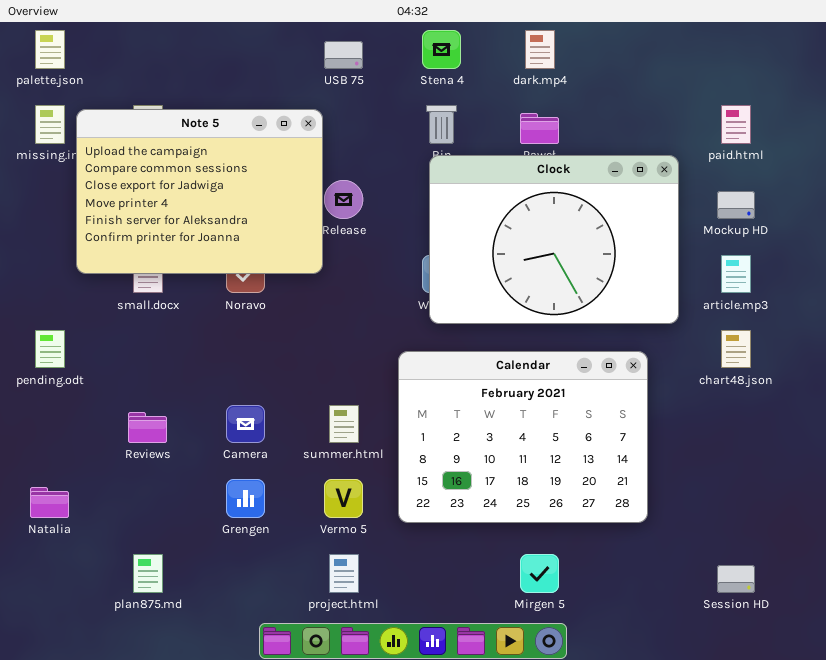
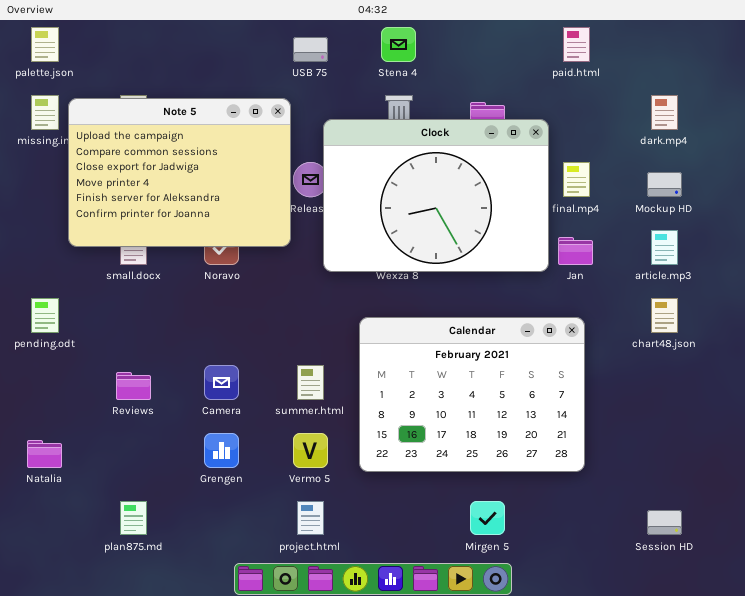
dark.mp4: [525,30,555,69] -> [651,95,678,130], moved
paid.html: [721,105,751,144] -> [563,27,590,62], moved
Clock: [429,155,679,324] -> [323,119,549,272], moved

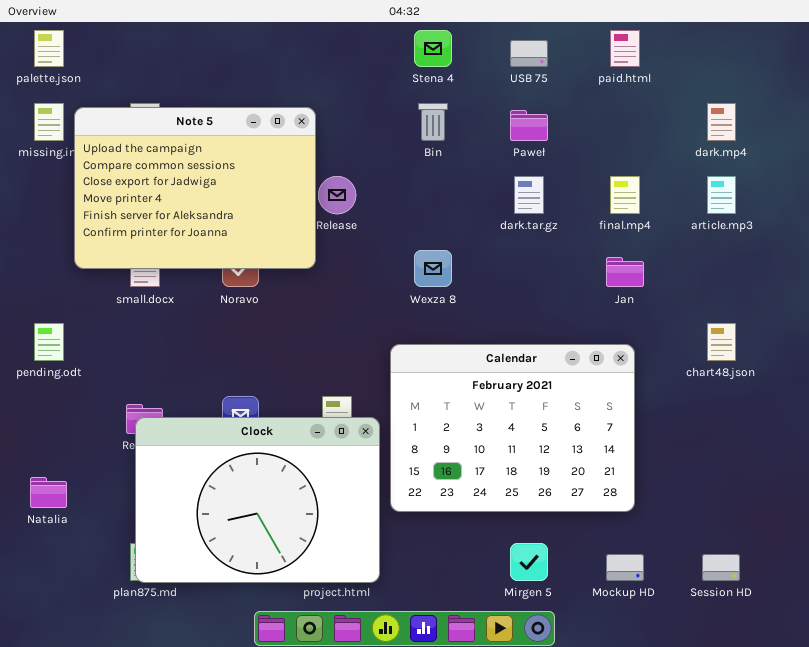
USB 75: [293,37,328,62] -> [510,40,548,67], moved
Clock: [323,119,549,272] -> [135,417,380,583], moved
Mockup HD: [647,172,682,197] -> [606,554,644,581], moved
article.mp3: [651,230,678,265] -> [707,176,736,214], moved

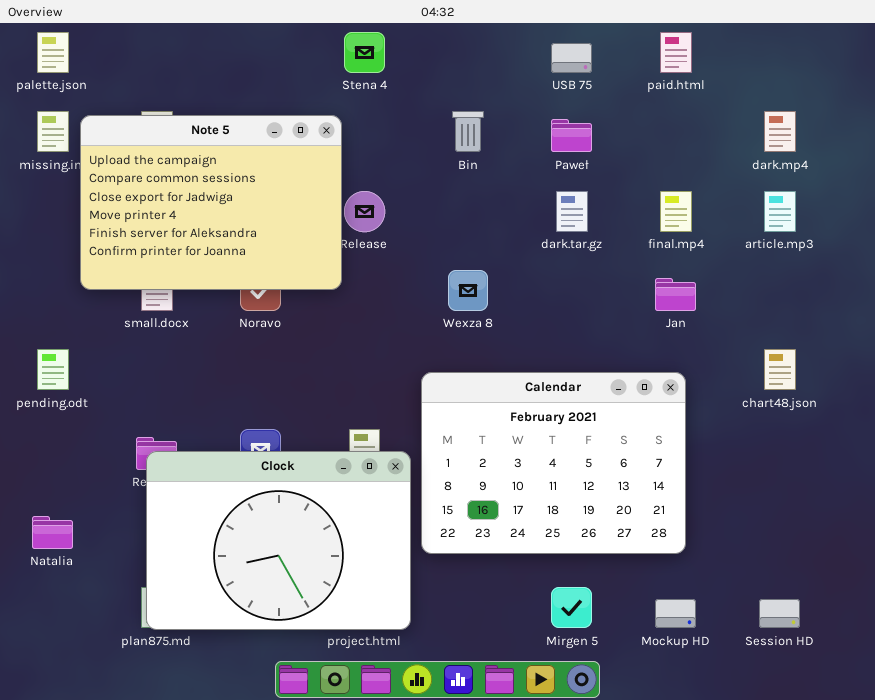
Stena 4: [414,30,452,67] -> [344,32,385,73], moved

